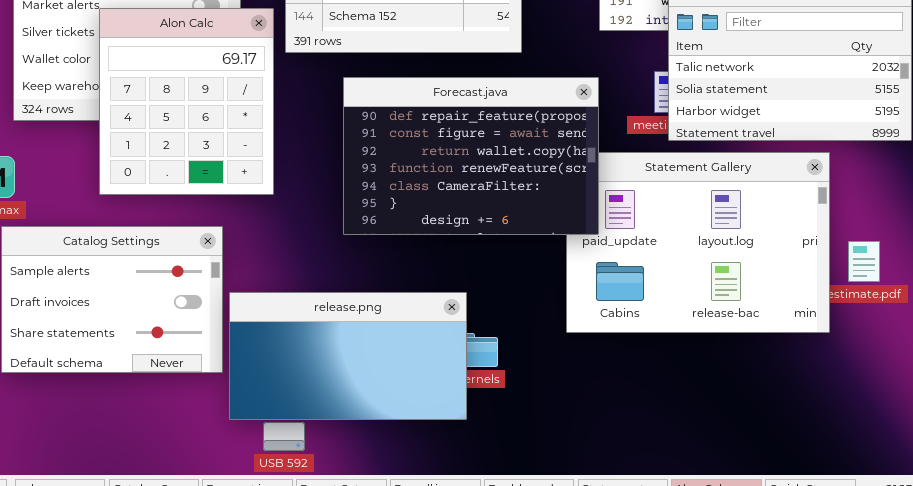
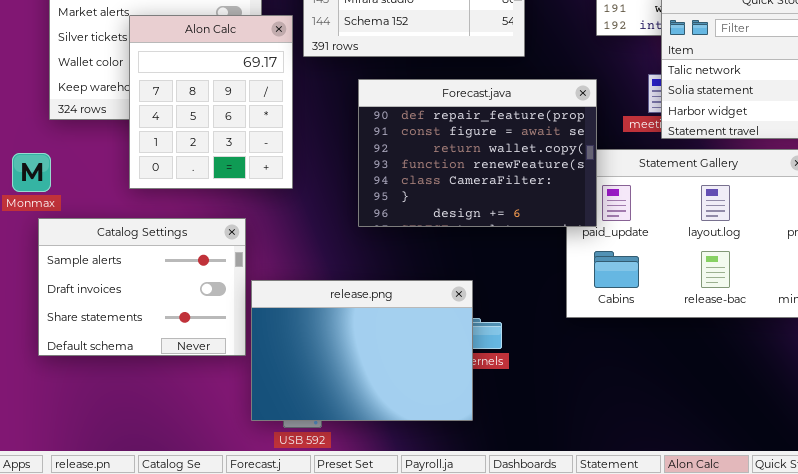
release.png: [229,292,467,420] -> [251,280,473,421], resized

